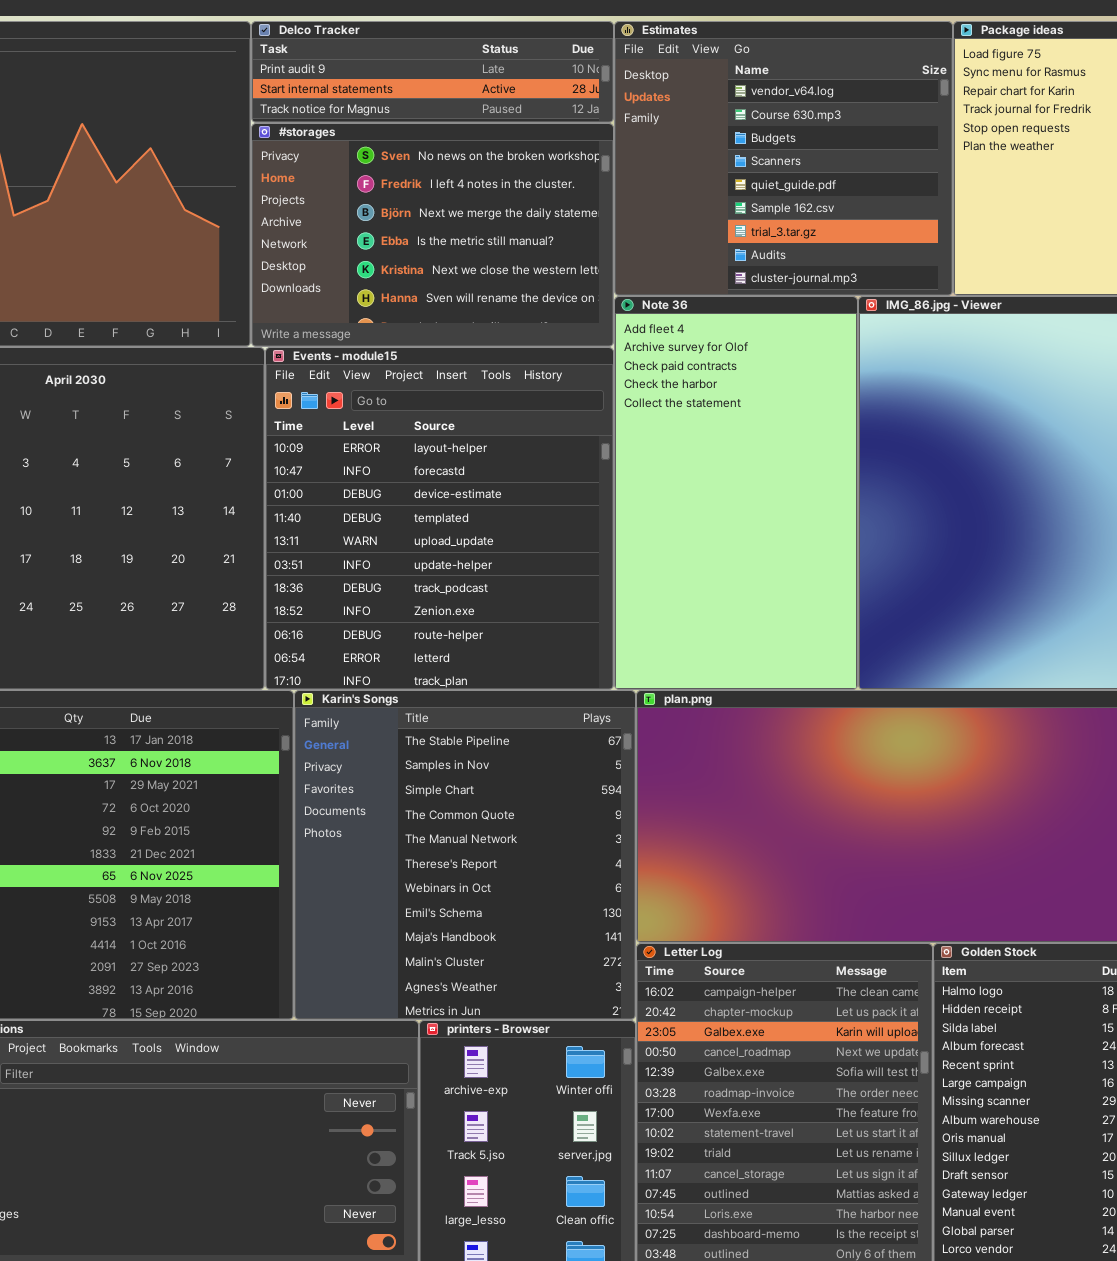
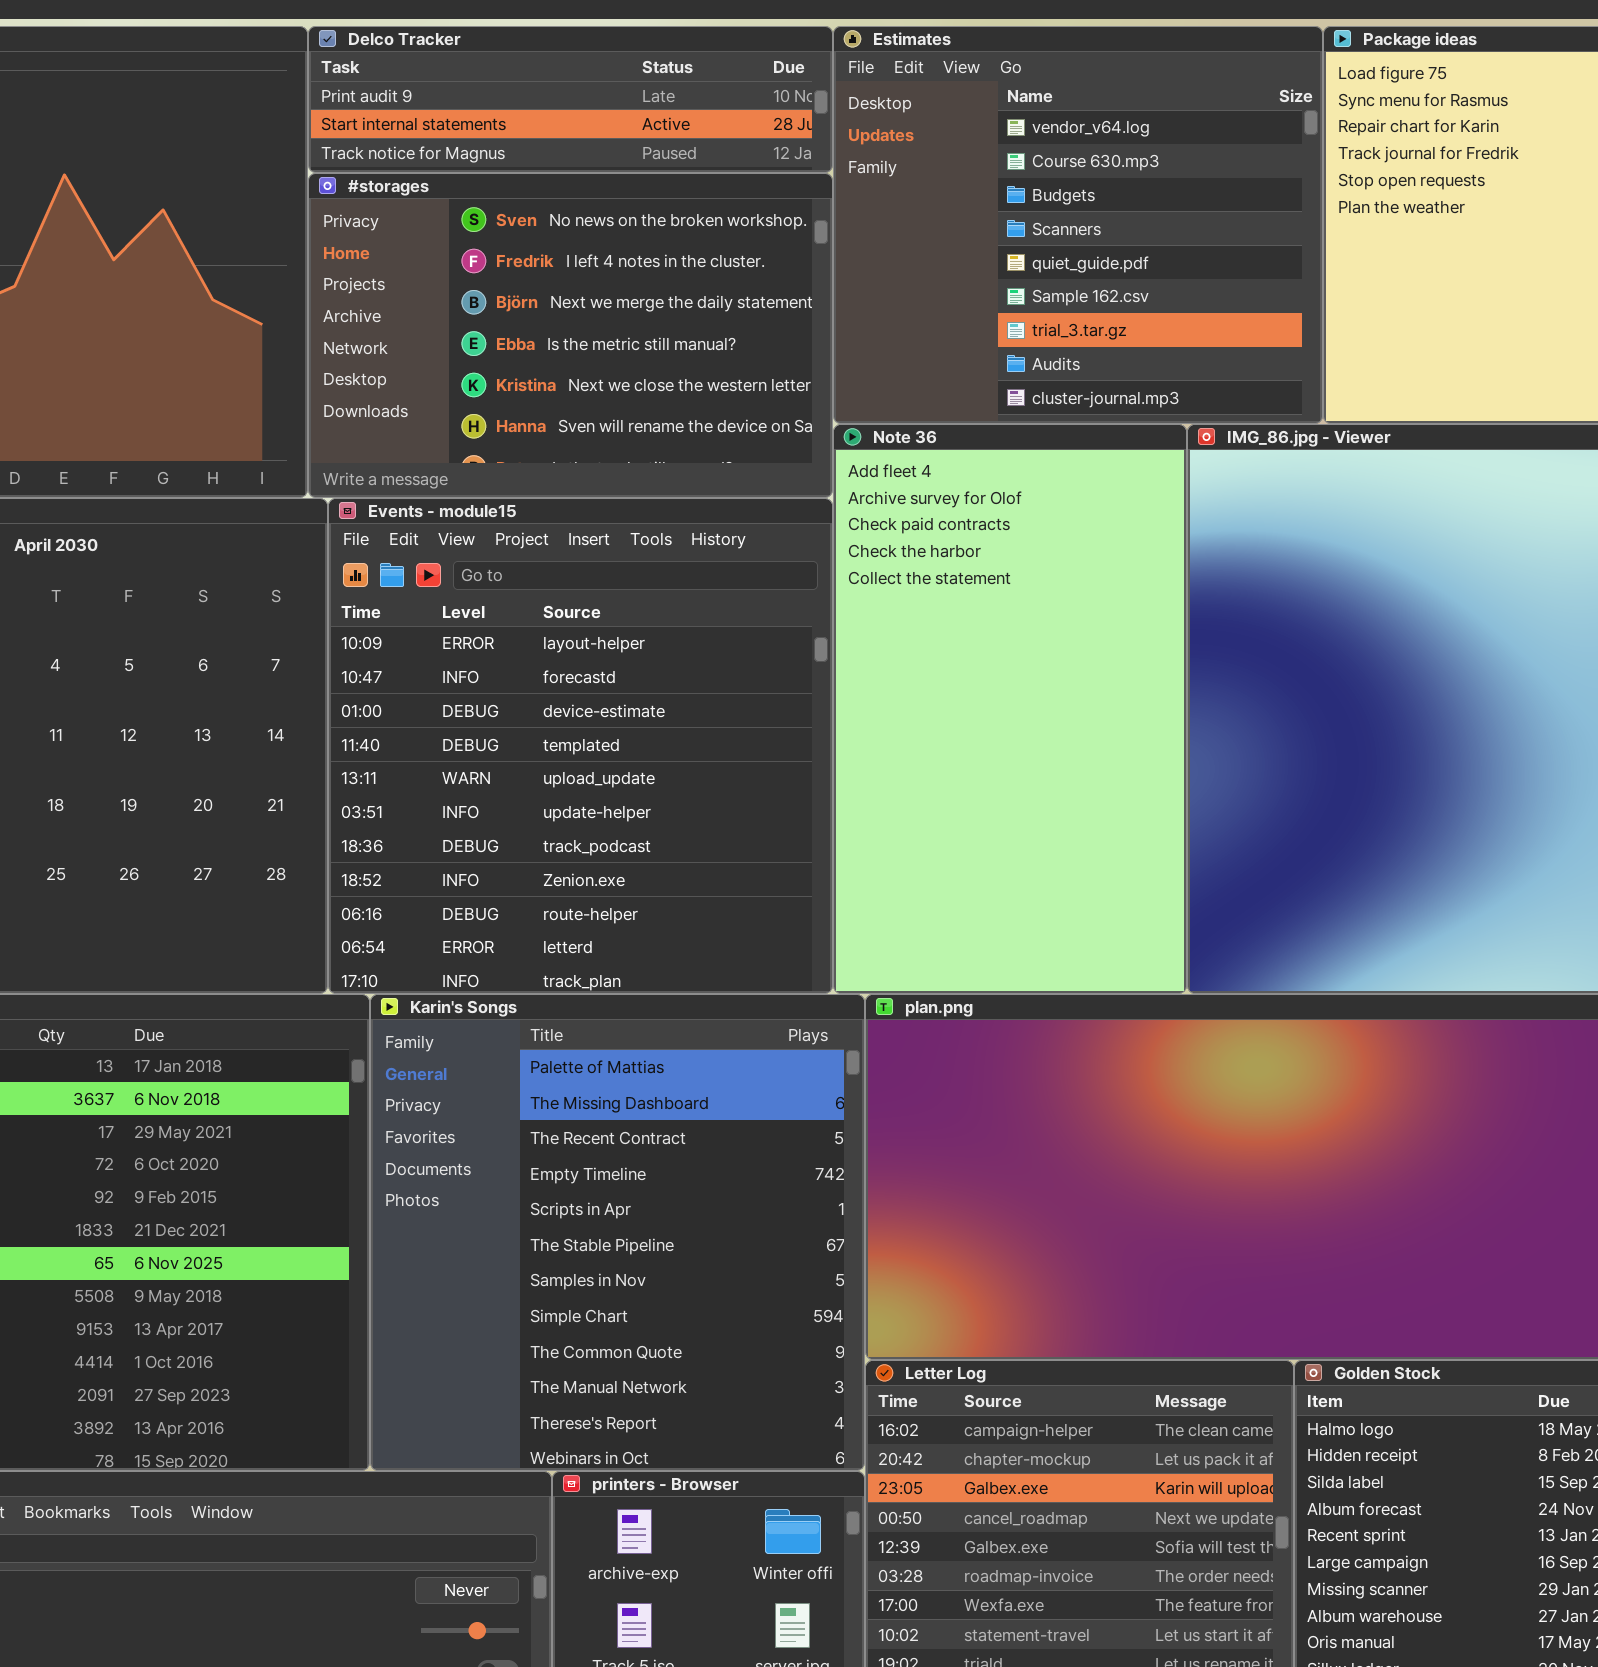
Karin's Songs: [294,690,636,1020] -> [370,994,865,1471], scrolled up 5 rows

